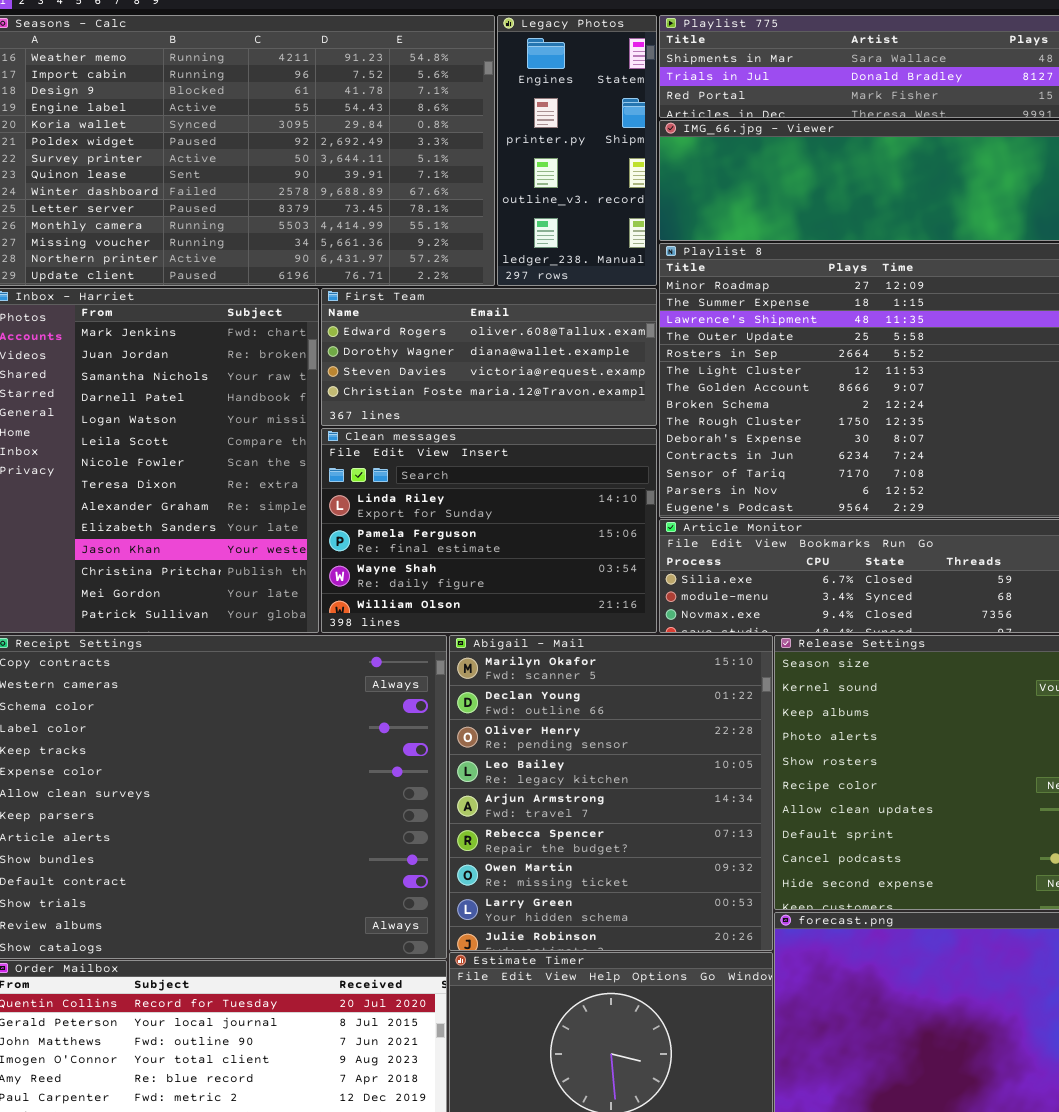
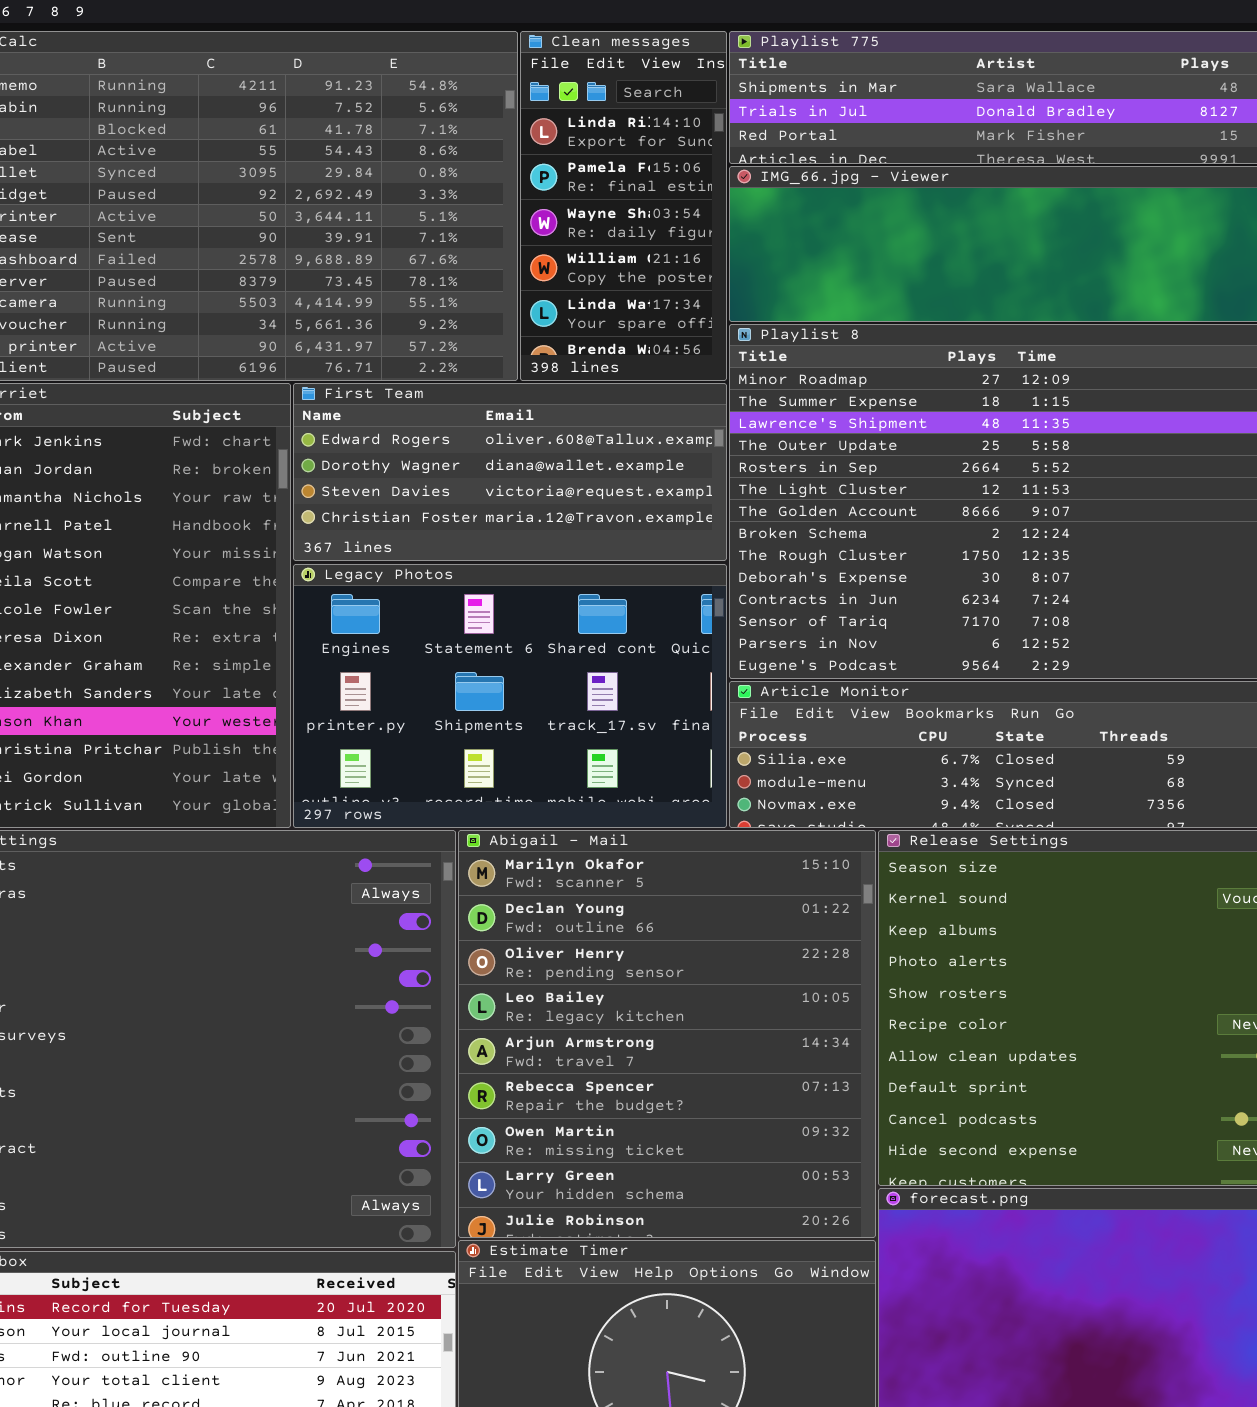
Legacy Photos: [497,15,657,286] -> [293,564,727,828], moved, resized
Clean messages: [321,428,657,633] -> [520,31,727,381], moved, resized

